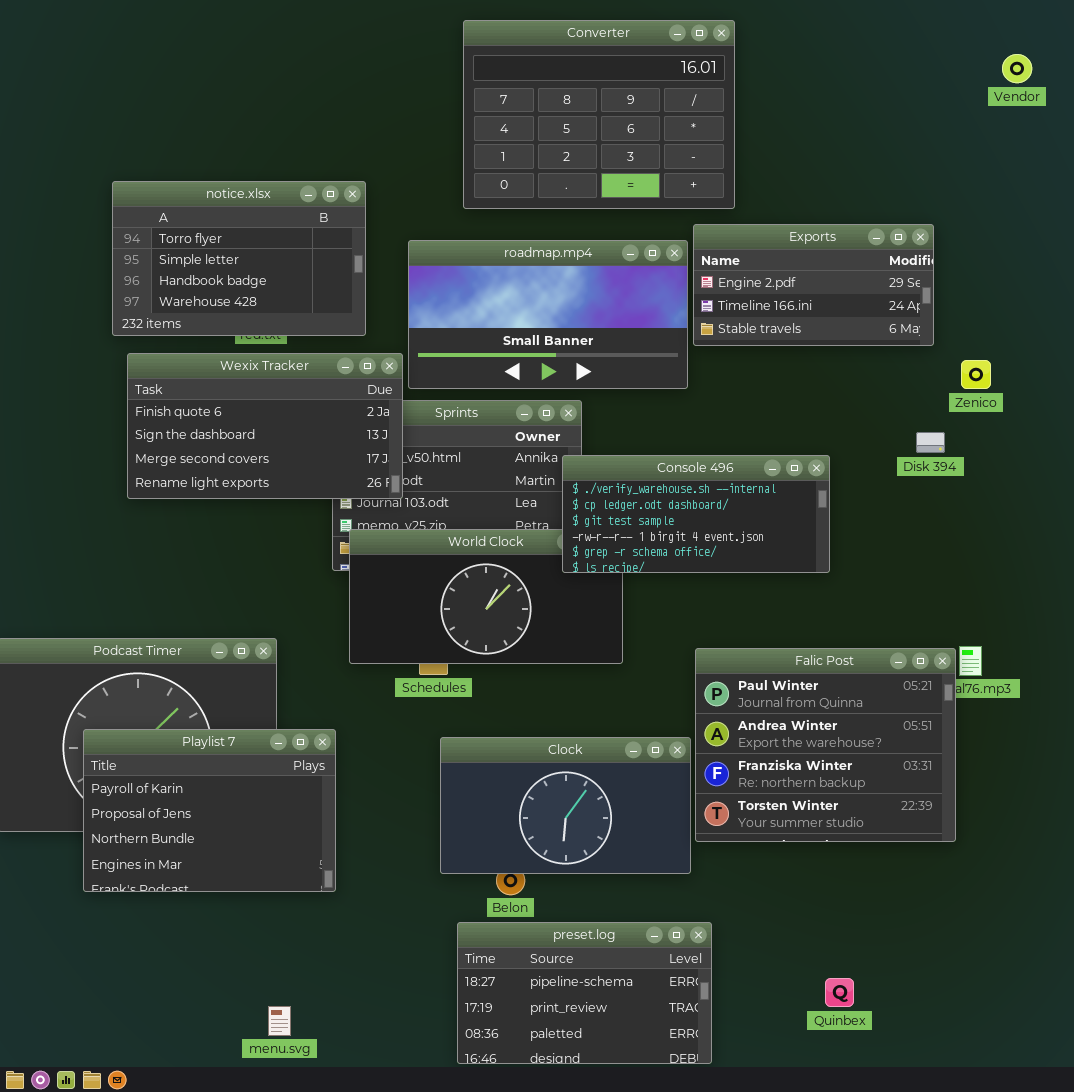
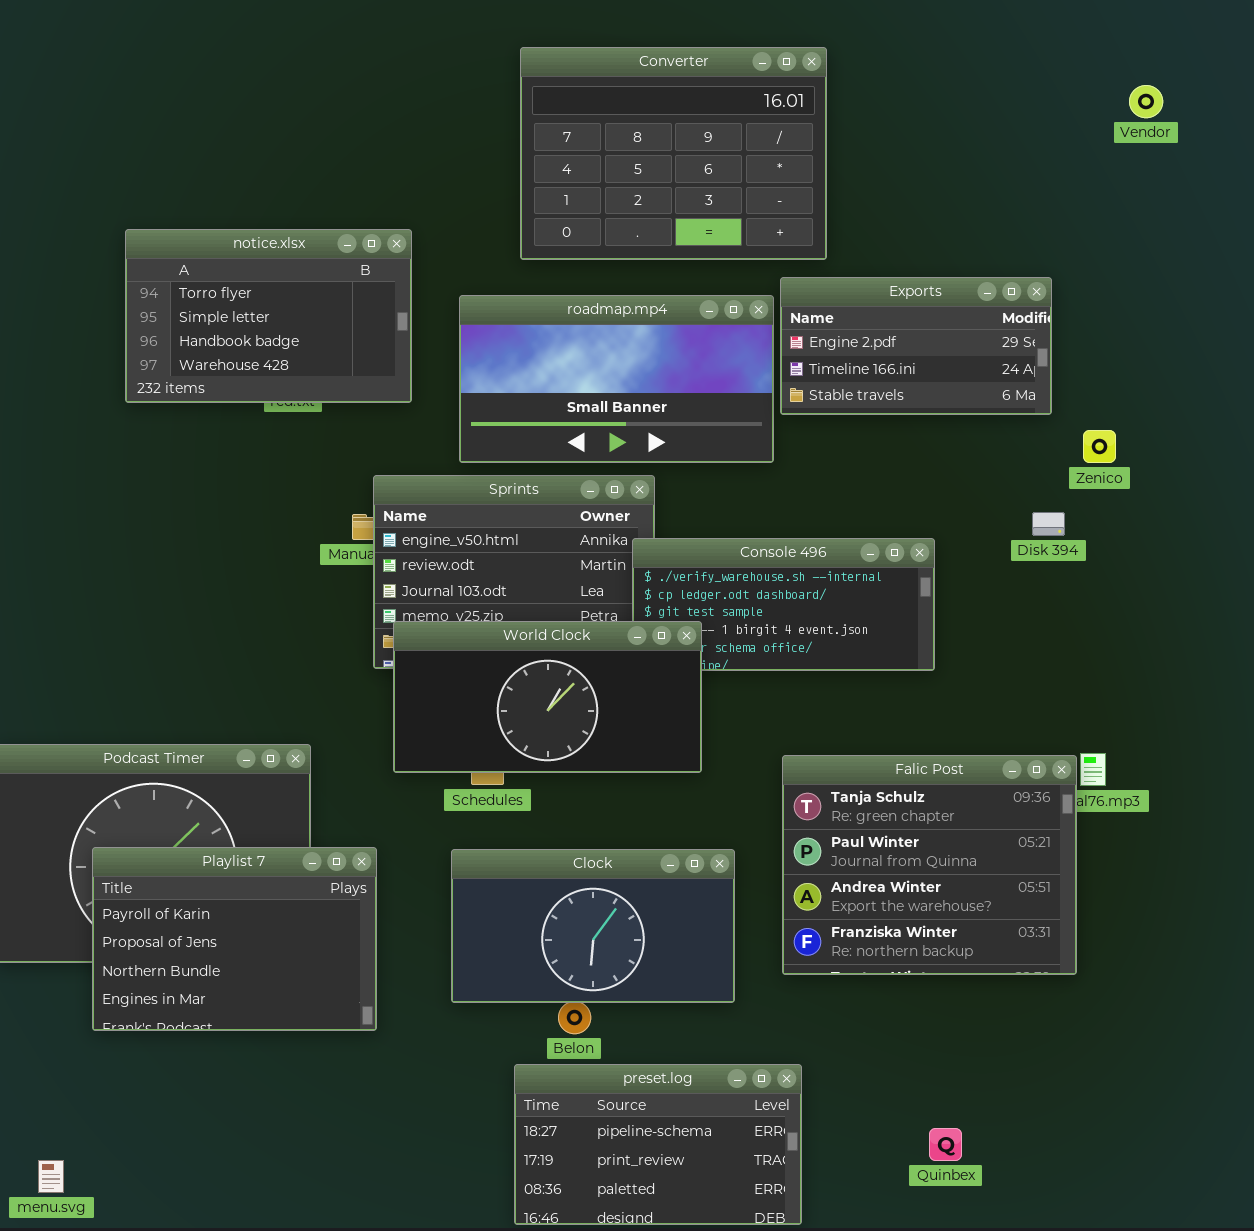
Wexix Tracker: [127,353,403,499] -> none, closed
World Clock: [349,529,623,664] -> [393,621,702,773], raised
Falic Post: [695,648,956,842] -> [782,755,1077,975], scrolled up 1 row
Clock: [440,737,691,874] -> [451,849,735,1003], moved
menu.svg: [268,1006,291,1036] -> [38,1160,64,1193], moved

